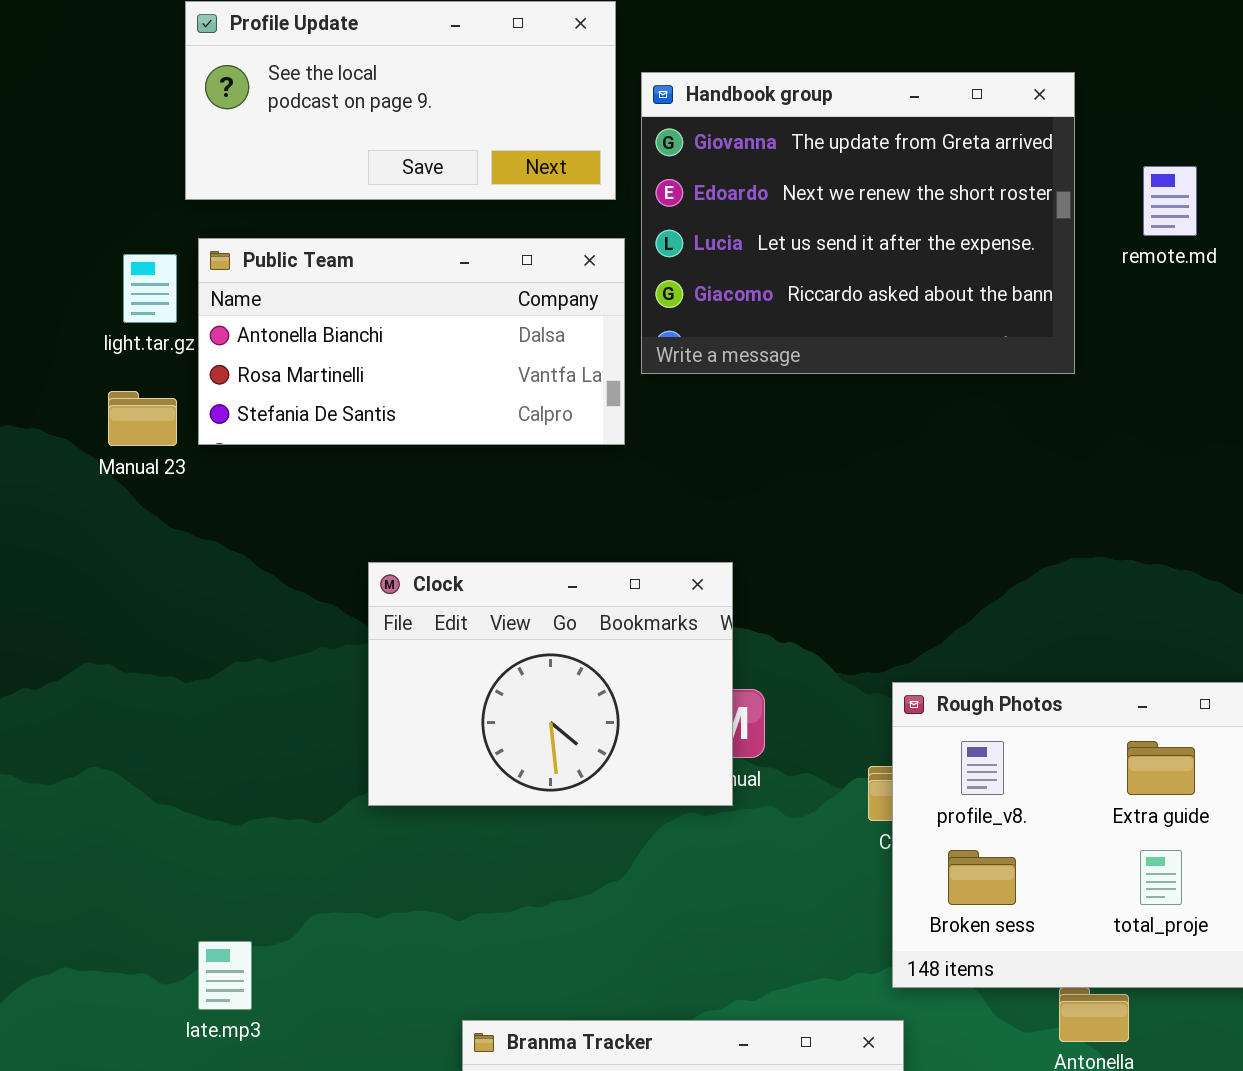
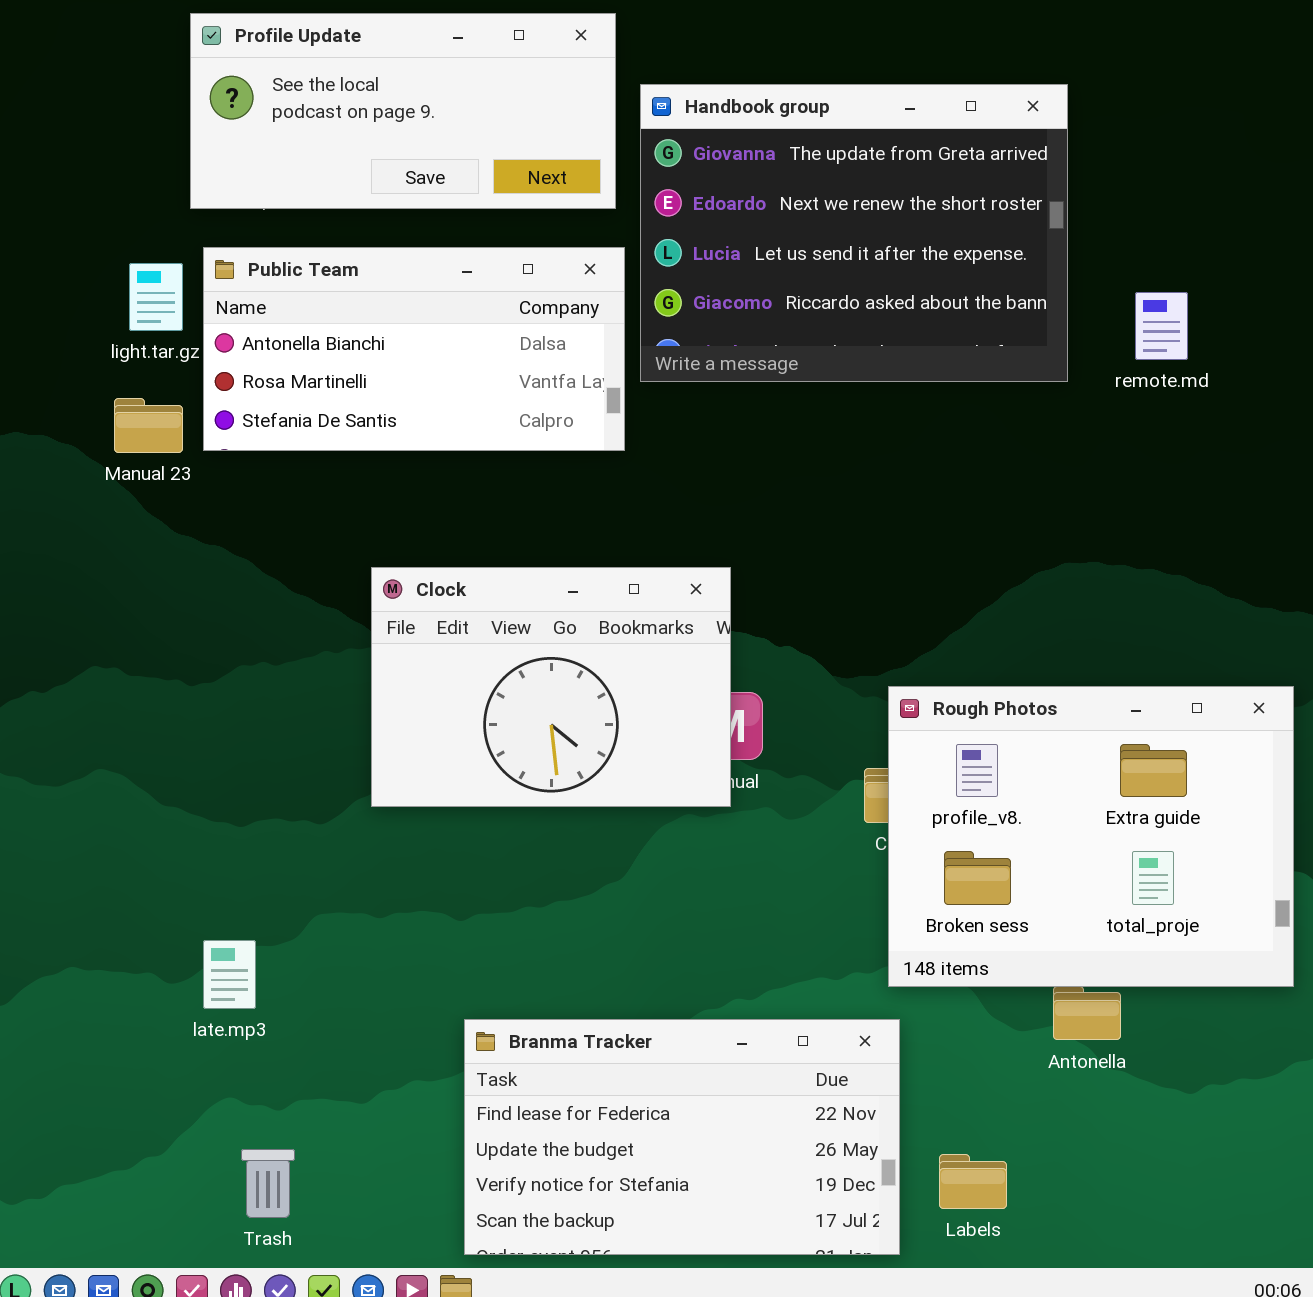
remote.md: [1143,166,1197,236] -> [1135,292,1188,360], moved

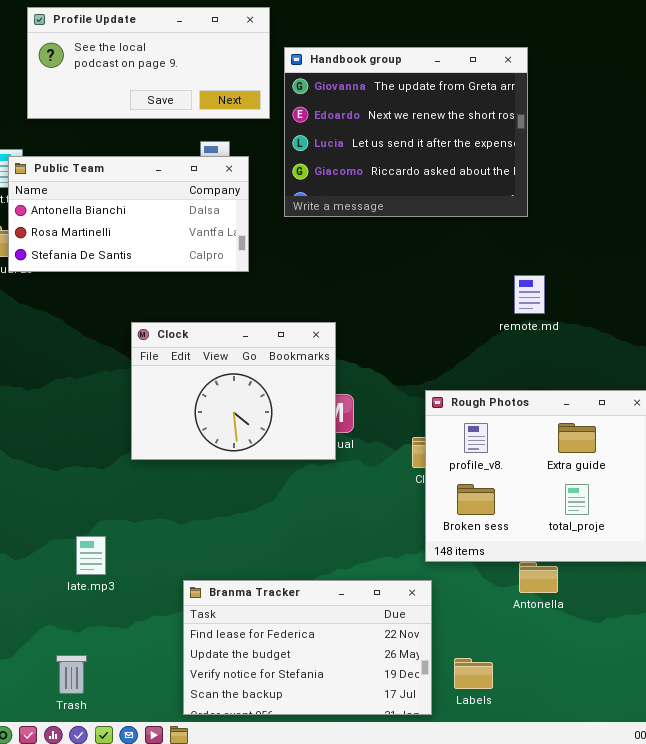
Public Team: [203,247,625,451] -> [8,156,249,272], moved
remote.md: [1135,292,1188,360] -> [514,275,545,314], moved
late.mp3: [203,940,256,1009] -> [76,536,106,575], moved

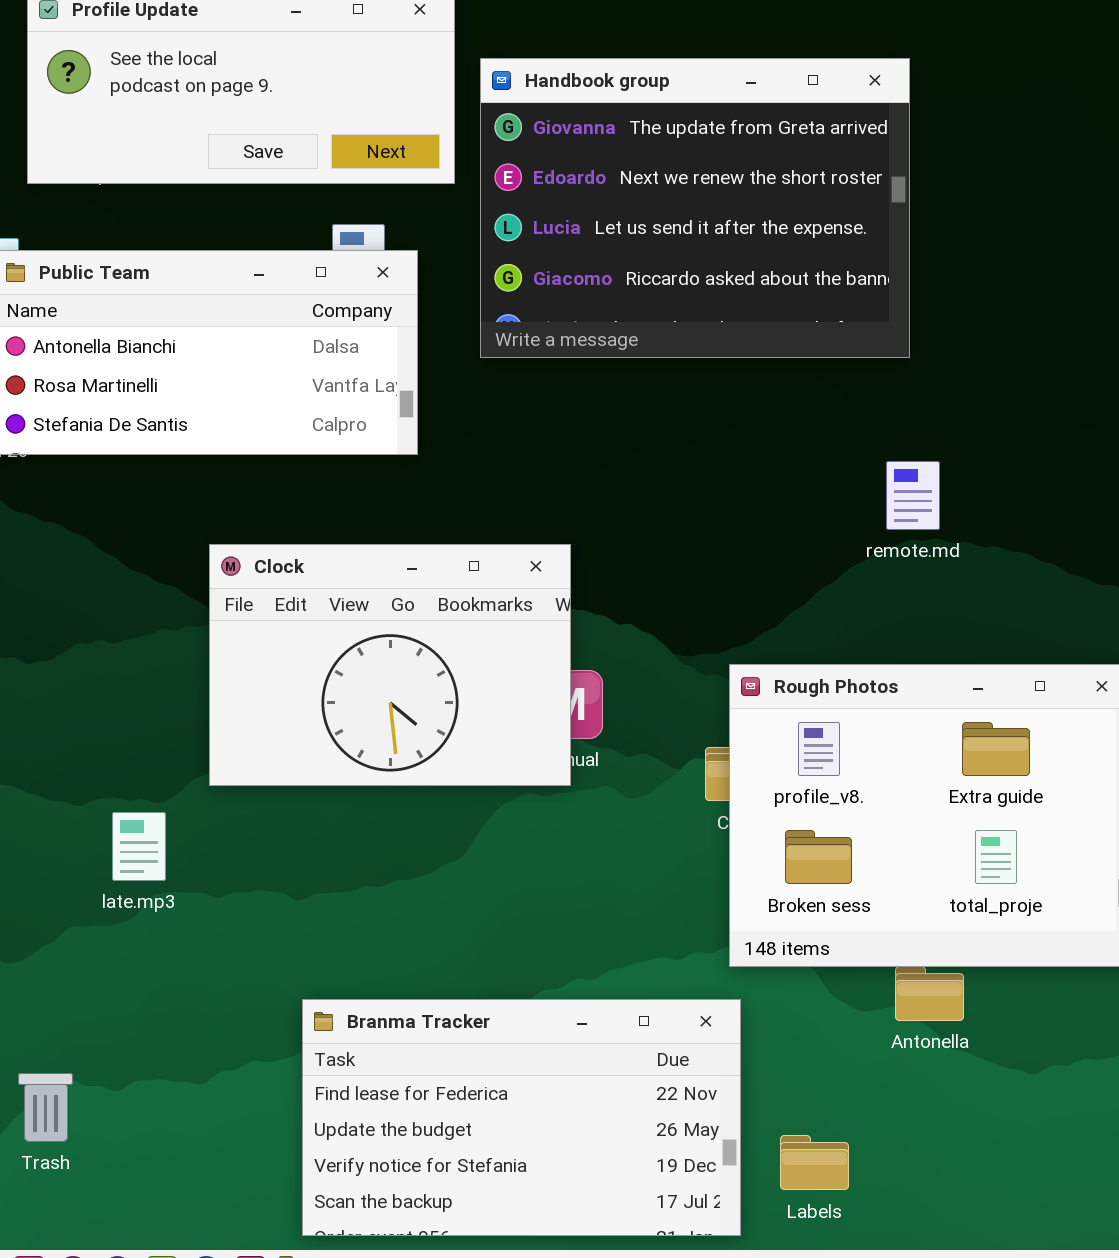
late.mp3: [76,536,106,575] -> [112,812,166,881], moved
Trash: [56,655,87,694] -> [18,1073,73,1142], moved

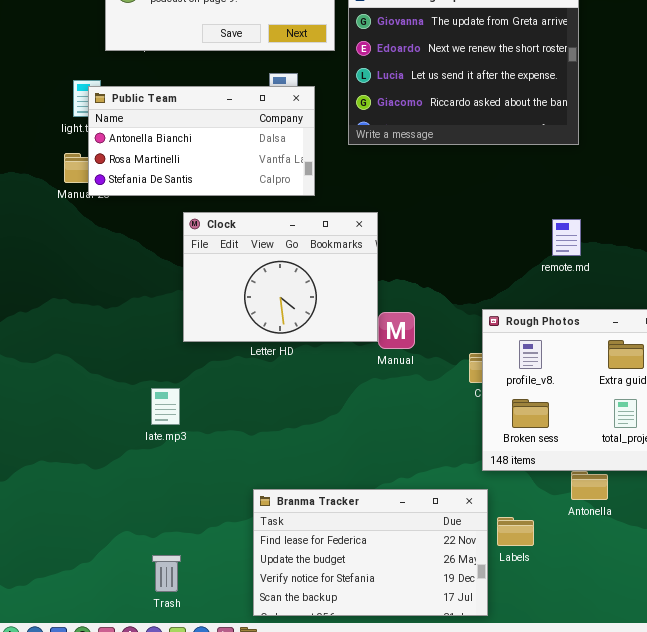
remote.md: [886,461,940,530] -> [552,219,581,256], moved
Clock: [209,544,571,786] -> [183,212,378,342], moved
Trash: [18,1073,73,1142] -> [152,555,181,592], moved
Labels: [780,1135,849,1190] -> [497,517,534,546], moved

